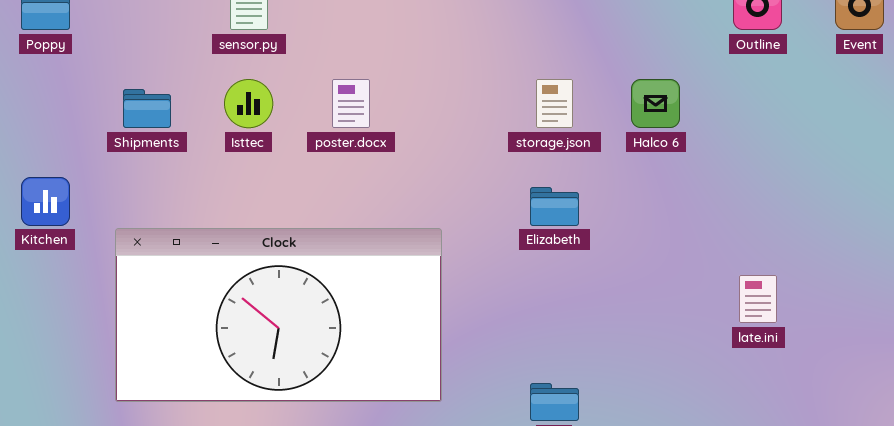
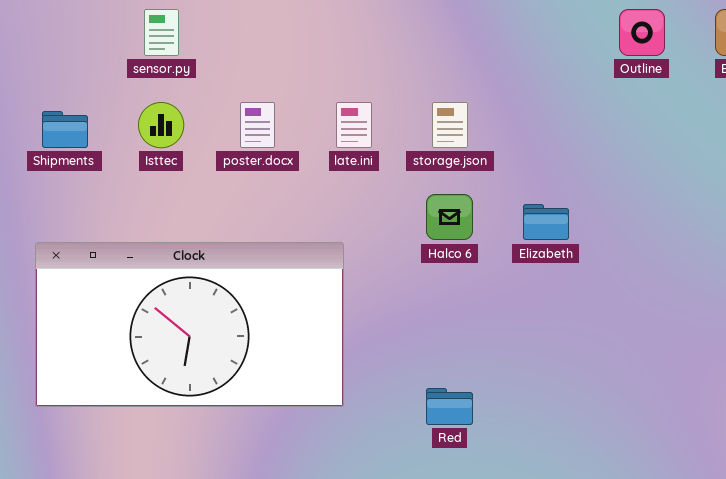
Halco 6: [631,79,680,128] -> [426,194,473,240], moved
Elizabeth: [530,187,579,226] -> [523,204,569,240], moved
late.ini: [739,275,777,323] -> [336,102,372,148], moved

